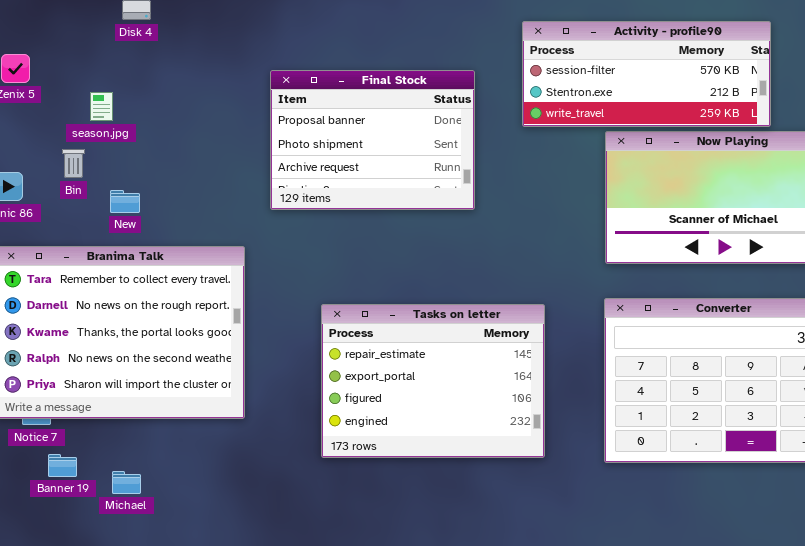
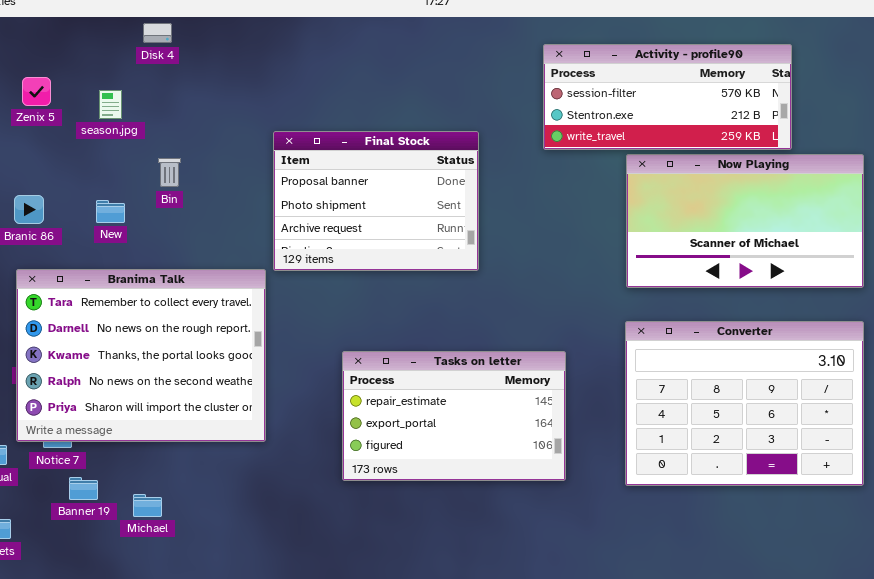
Final Stock: [270,70,475,210] -> [273,131,479,271], moved
season.jpg: [90,92,113,121] -> [99,90,122,119], moved
Bin: [62,149,85,178] -> [158,158,181,187], moved
New: [110,190,140,213] -> [96,200,125,223], moved
Tasks on letter: [321,304,545,458] -> [342,351,566,481], resized

